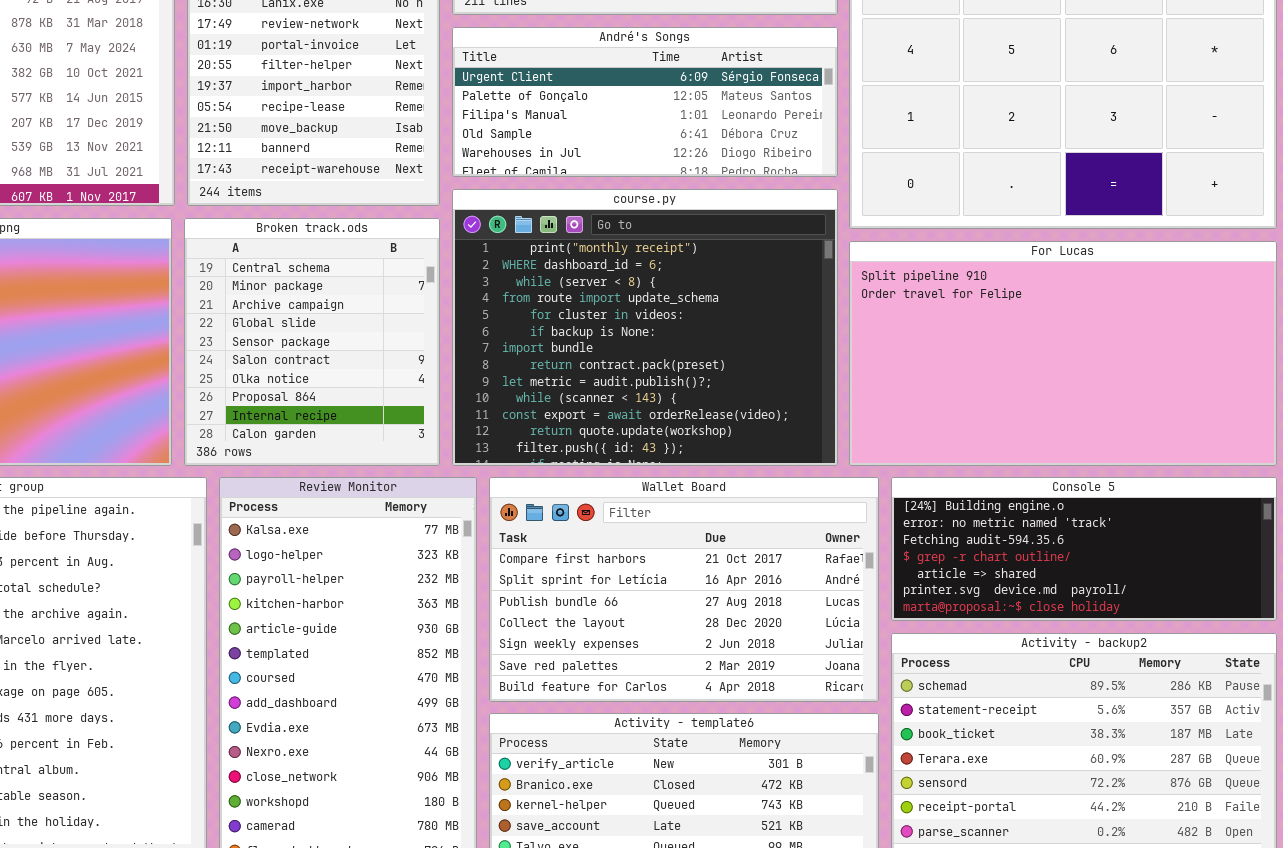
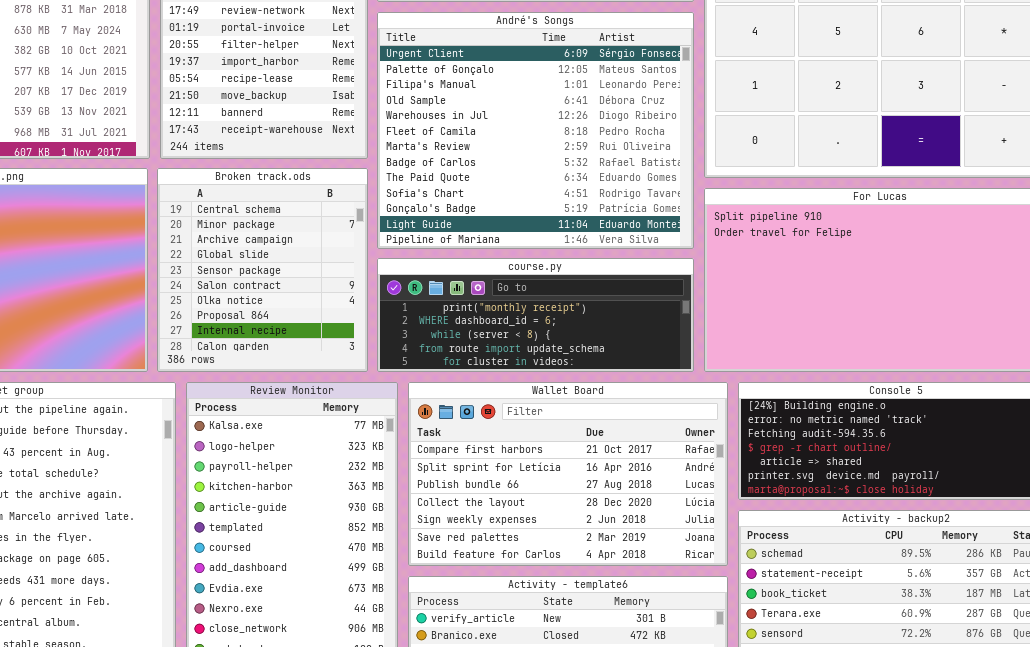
André's Songs: [452,27,838,177] -> [377,12,694,249], resized
course.py: [452,189,838,466] -> [377,258,694,372], resized

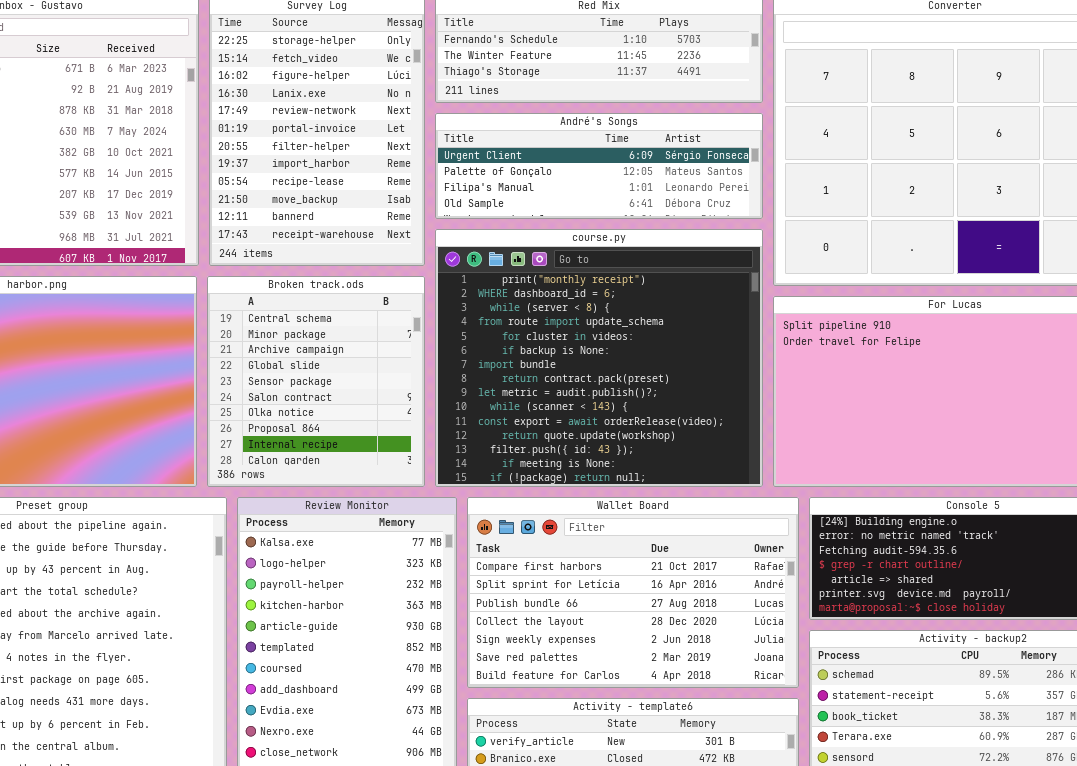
André's Songs: [377,12,694,249] -> [435,113,763,219], resized
course.py: [377,258,694,372] -> [435,229,763,487], resized

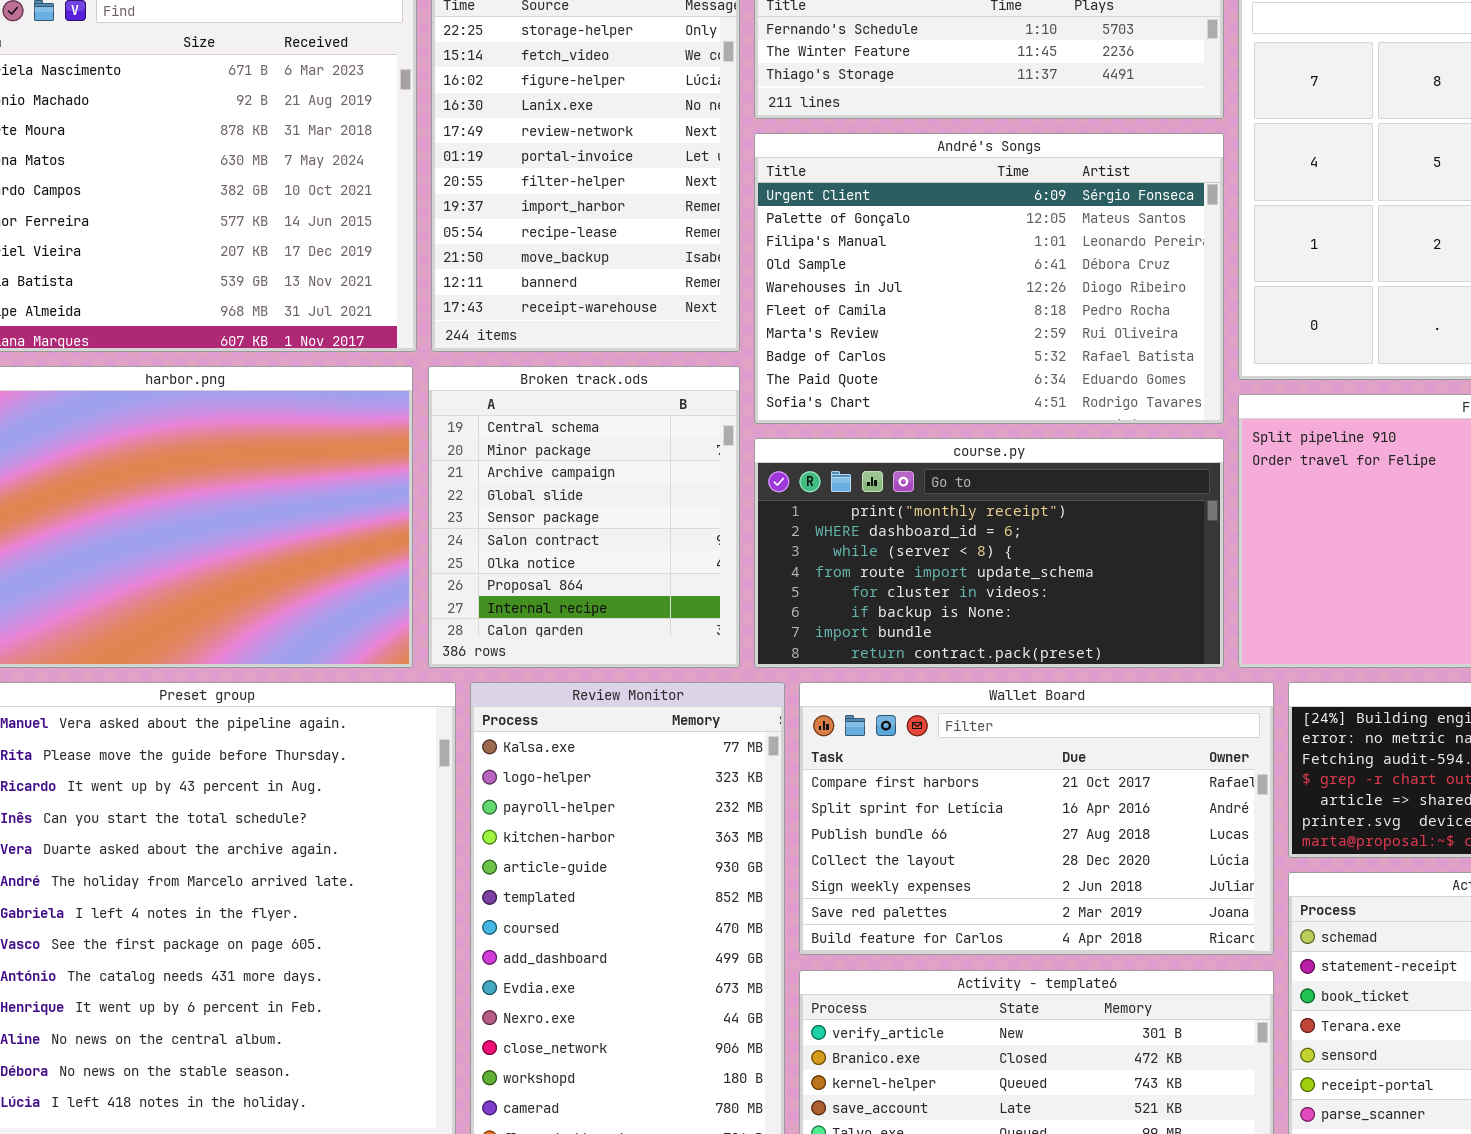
André's Songs: [435,113,763,219] -> [754,133,1224,424], resized
course.py: [435,229,763,487] -> [754,438,1224,668], resized

